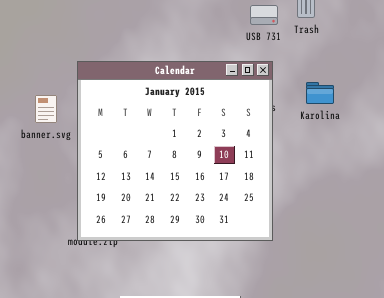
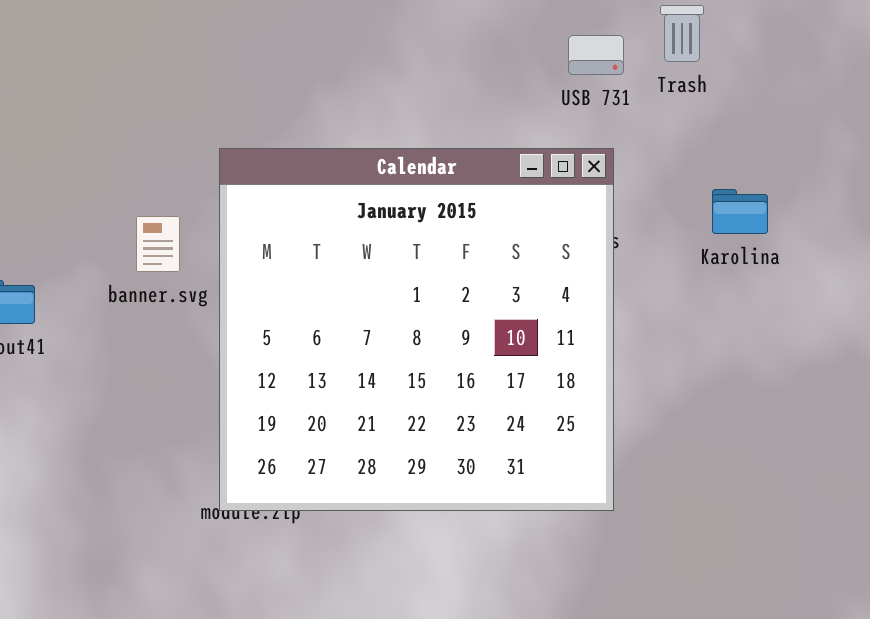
Karolina: [306,82,334,104] -> [712,189,768,234], moved

